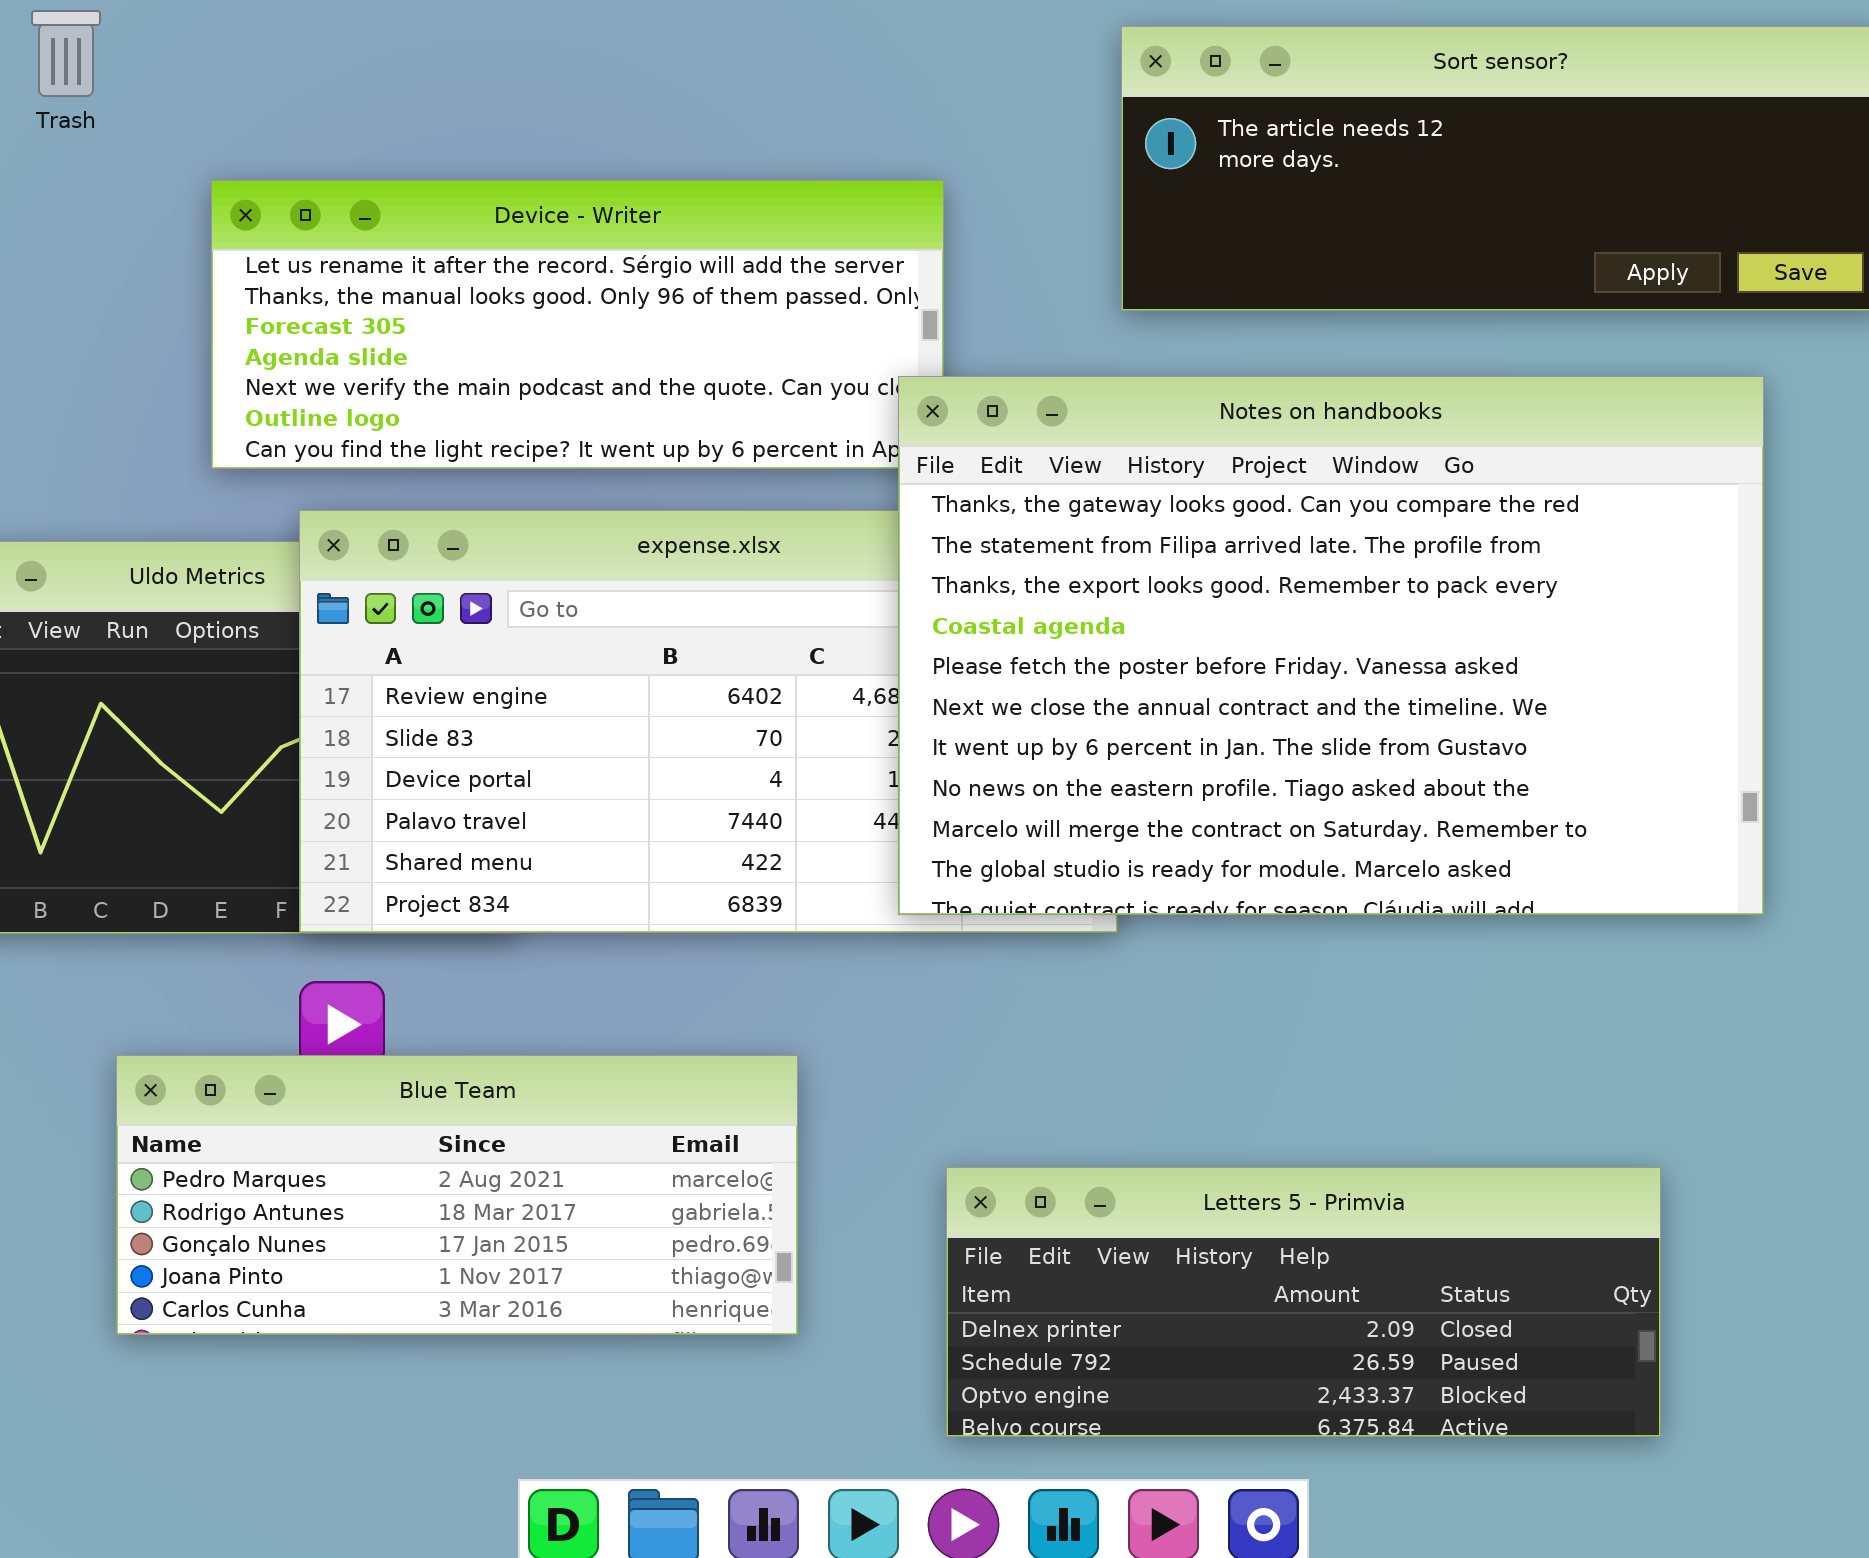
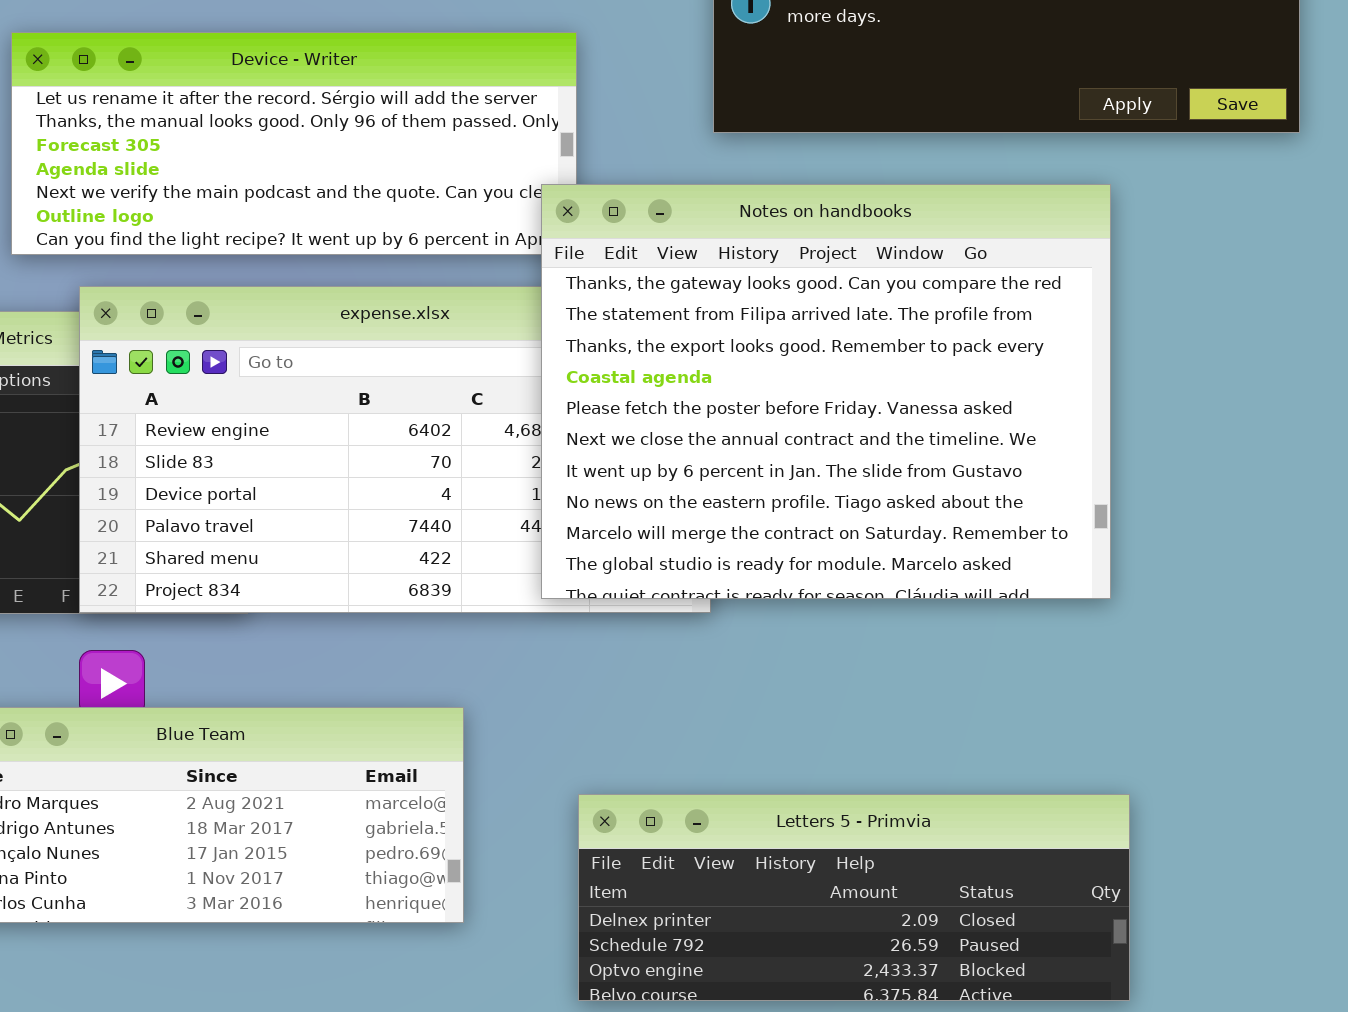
Notes on handbooks: [898,376,1764,915] -> [541,184,1111,599], resized

